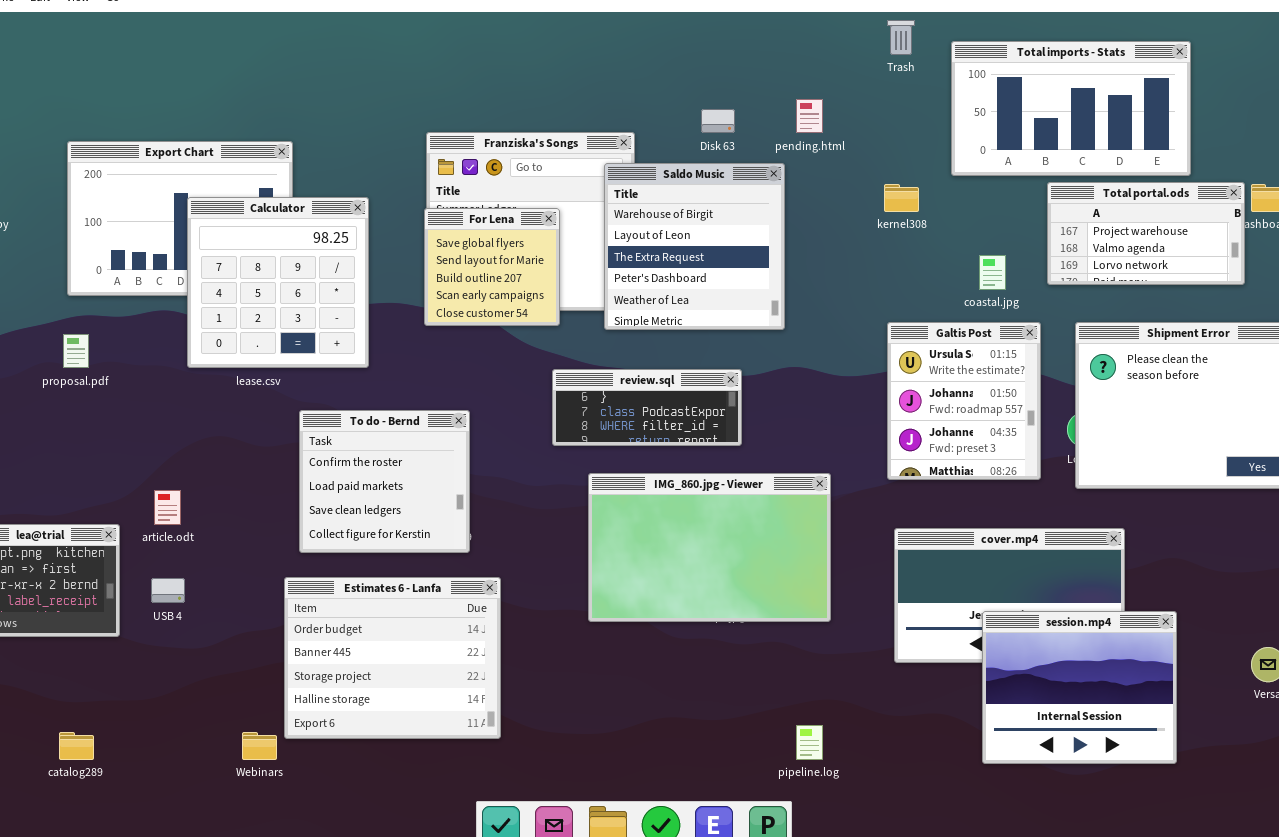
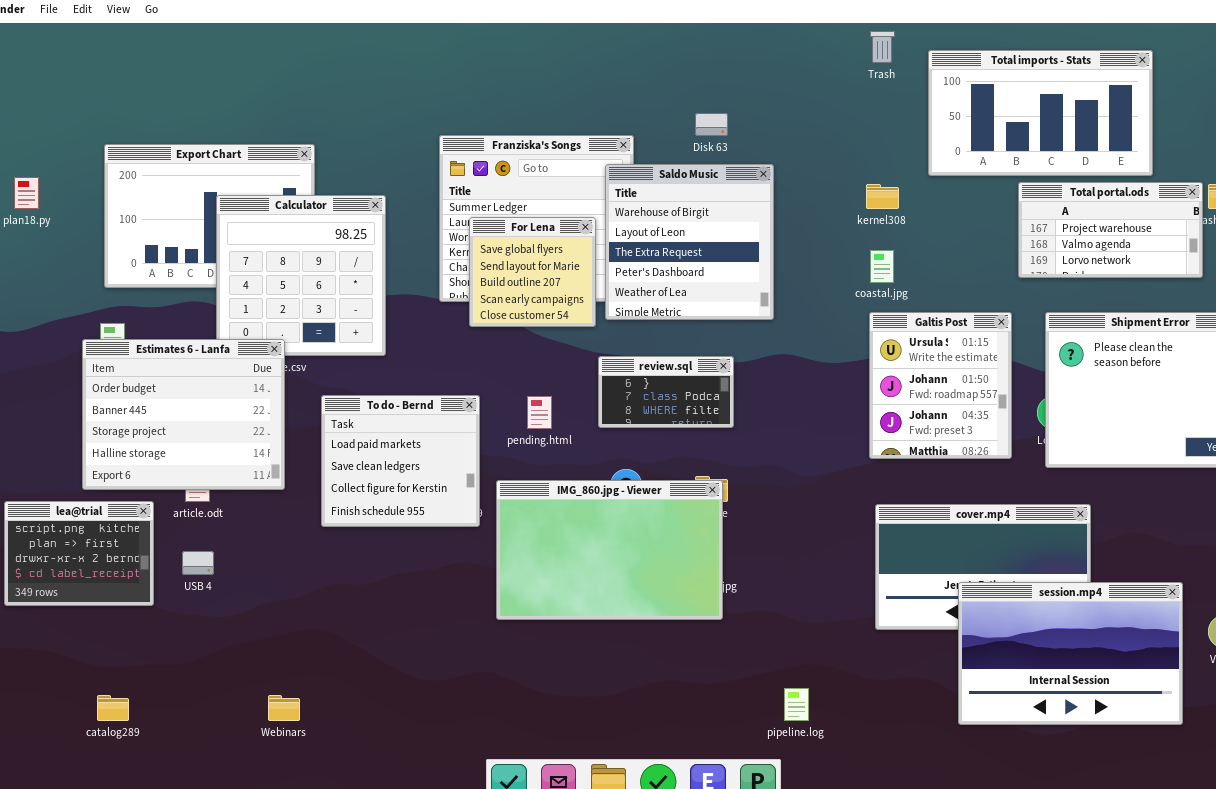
pending.html: [796,99,823,133] -> [527,396,552,429], moved
For Lena: [424,208,560,326] -> [469,217,596,327], moved
coastal.jpg: [979,255,1006,290] -> [870,250,894,283], moved
review.sql: [552,369,742,446] -> [598,356,734,428], resized
To do - Bernd: [299,410,470,553] -> [321,395,480,527], scrolled down 1 row
IMG_860.jpg - Viewer: [588,473,831,622] -> [496,480,723,620], moved
Estimates 6 - Lanfa: [284,577,501,739] -> [82,339,285,490], moved
session.mp4: [982,611,1177,764] -> [958,582,1183,725], resized

